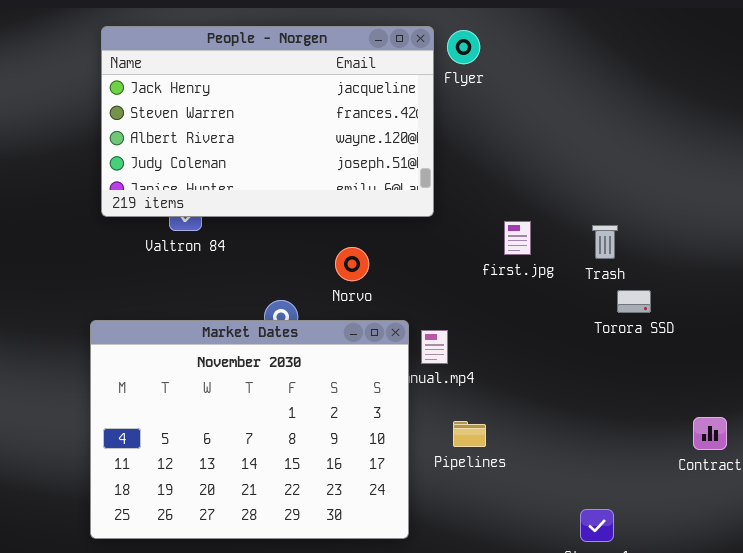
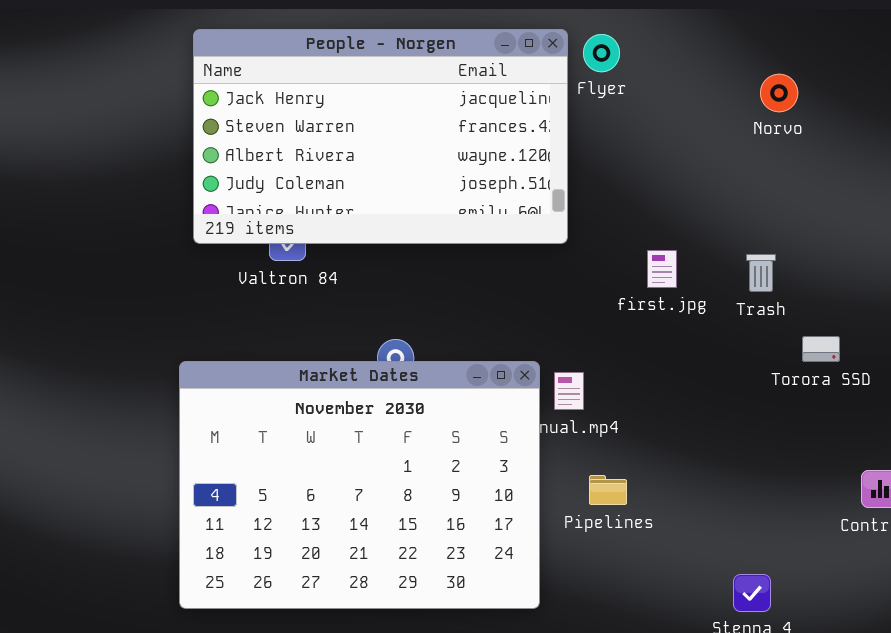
Norvo: [335,247,369,281] -> [760,74,798,112], moved
Torora SSD: [617,290,651,313] -> [802,336,840,362], moved

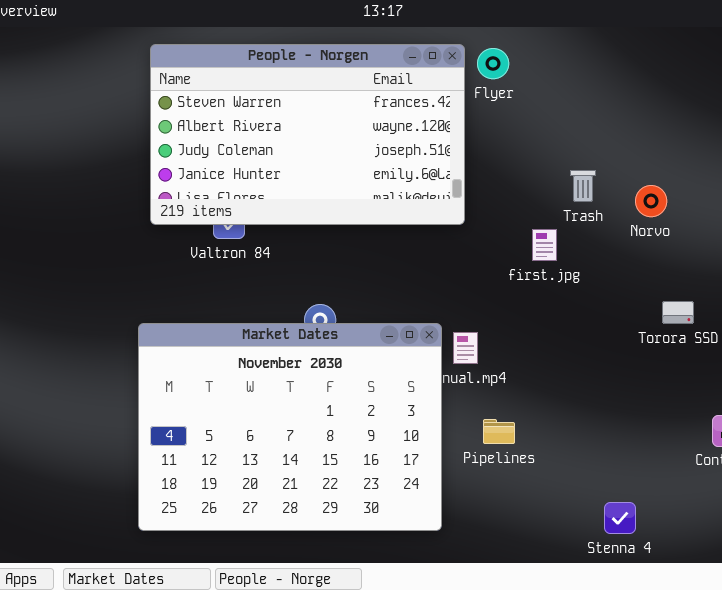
People - Norgen: [193,29,568,244] -> [150,44,465,225], scrolled down 1 row
Norvo: [760,74,798,112] -> [635,185,667,217], moved
Trash: [746,254,776,292] -> [570,170,596,202], moved

